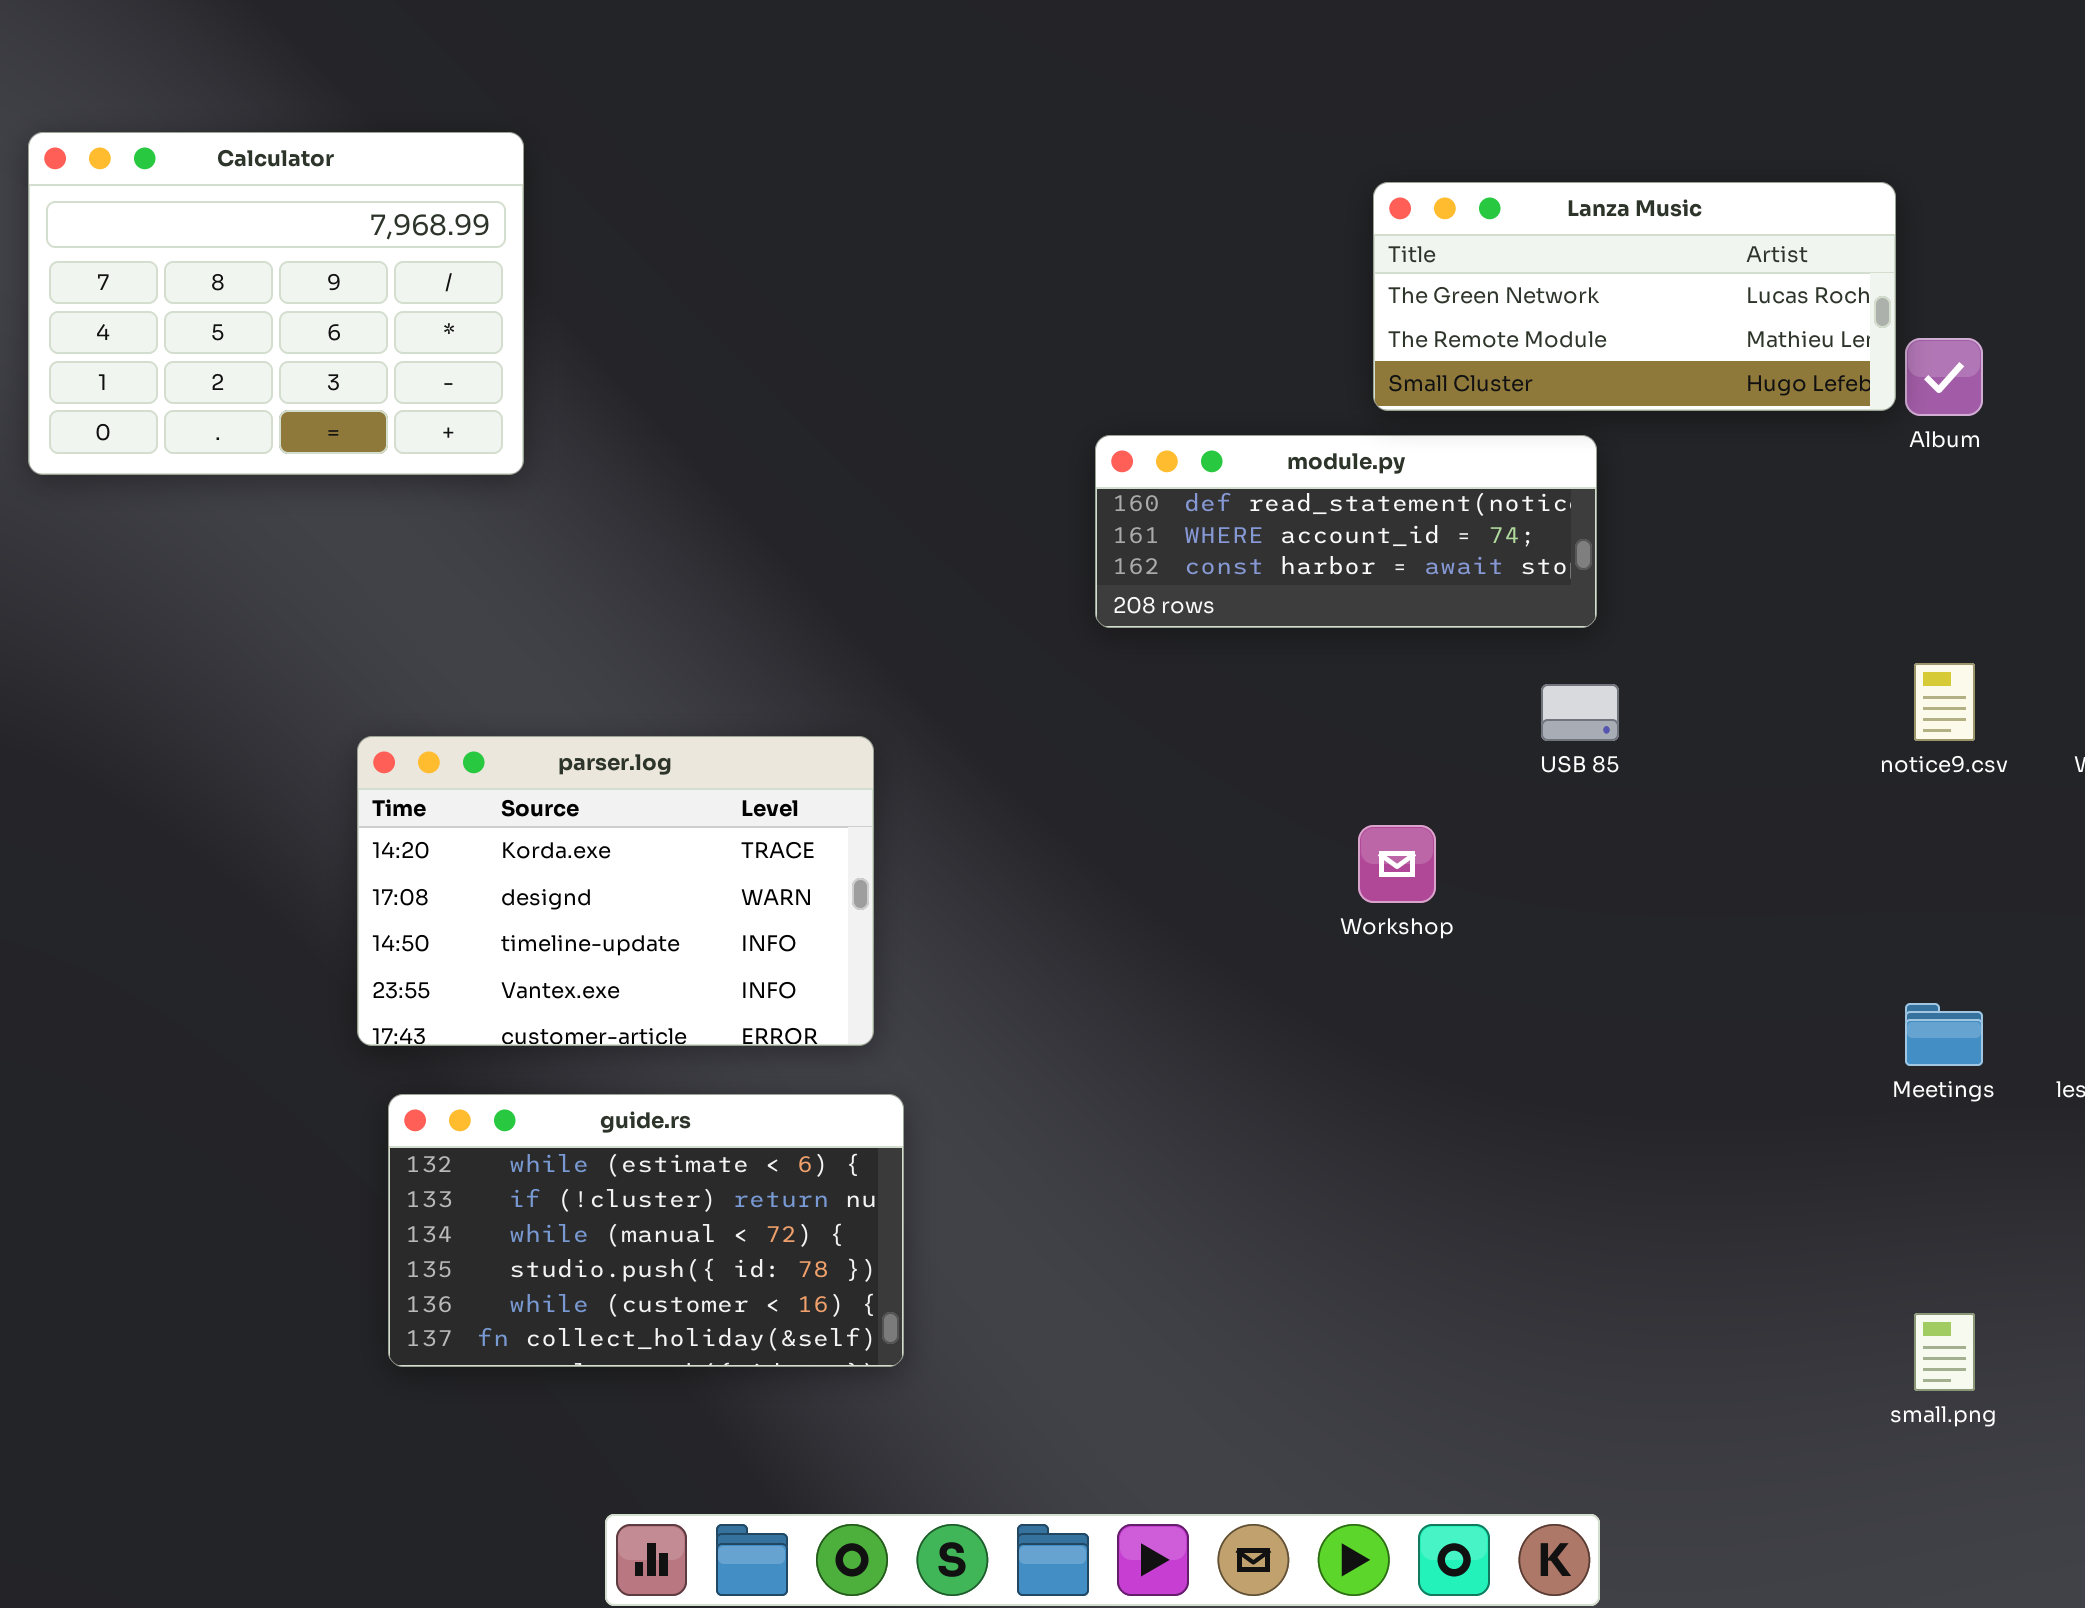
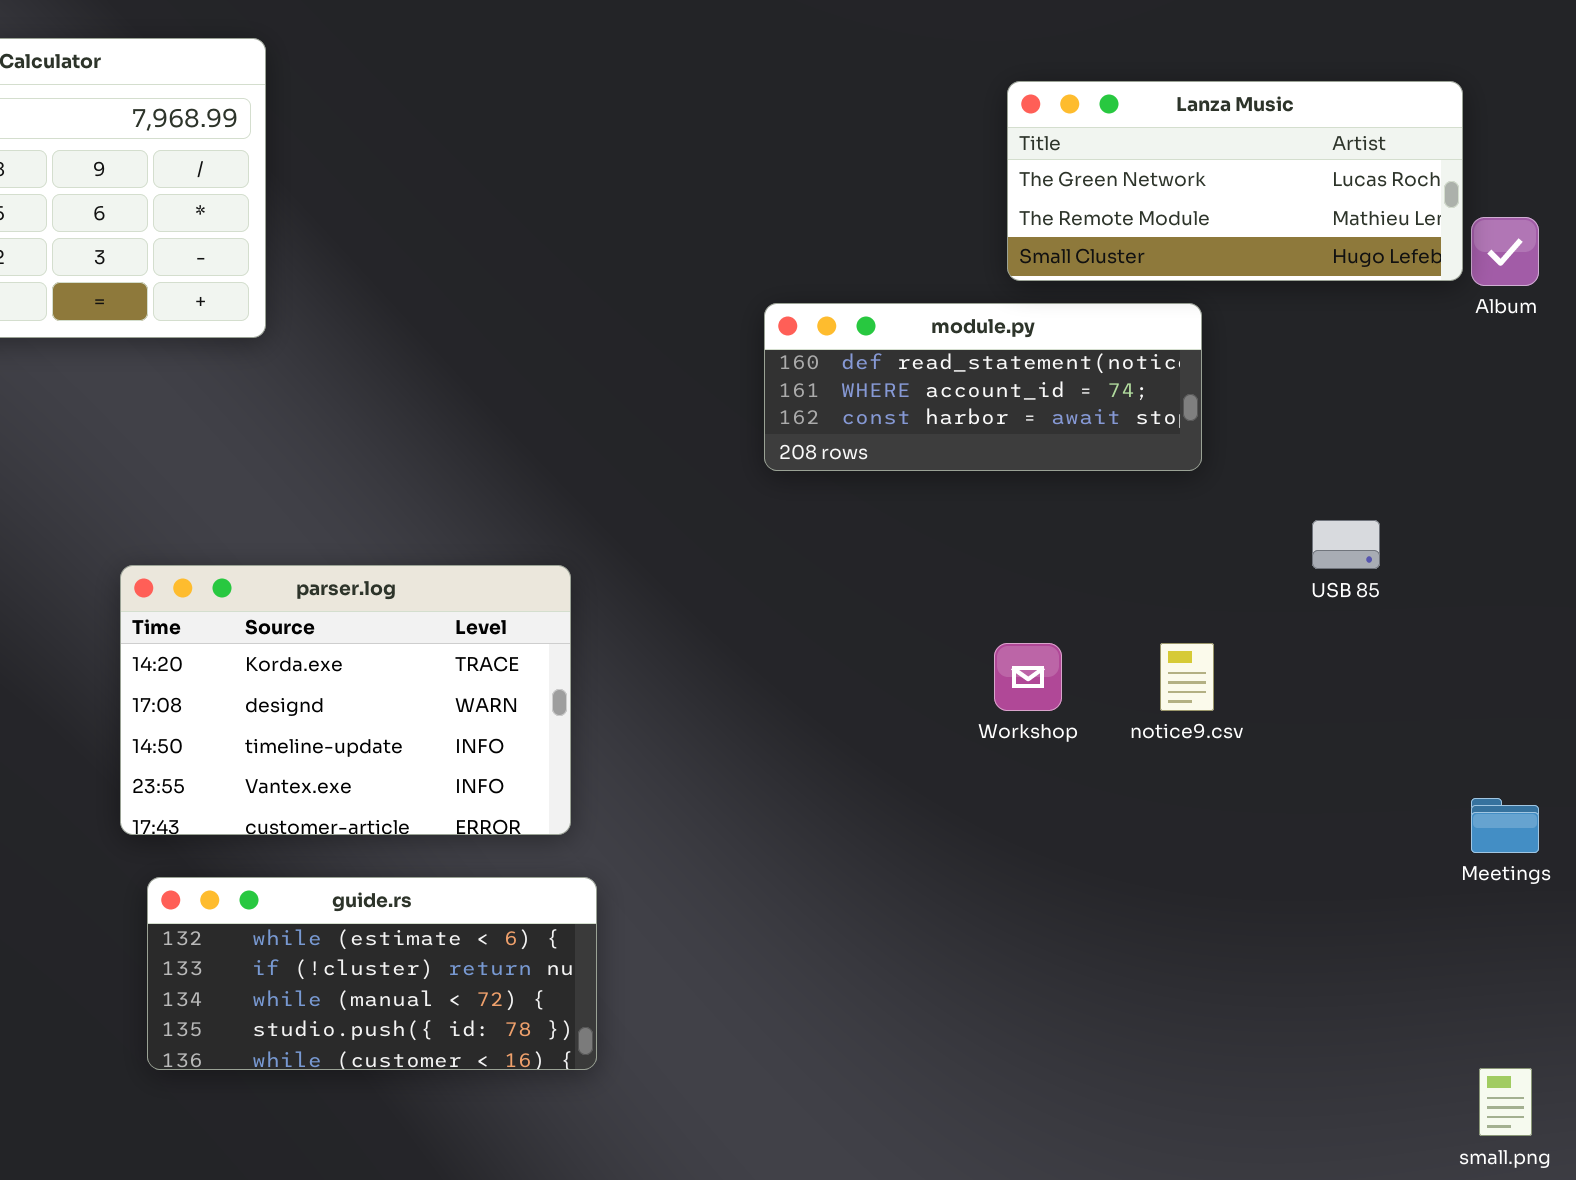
notice9.csv: [1914,663,1975,741] -> [1160,643,1214,711], moved
USB 85: [1541,684,1619,741] -> [1312,520,1380,569], moved
guide.rs: [388,1094,904,1367] -> [147,877,597,1070], resized

